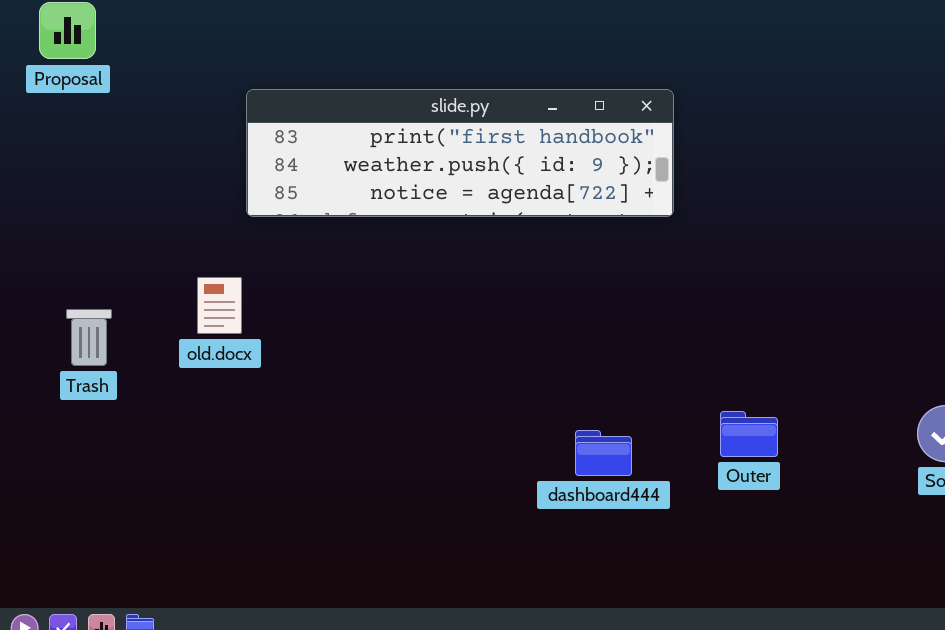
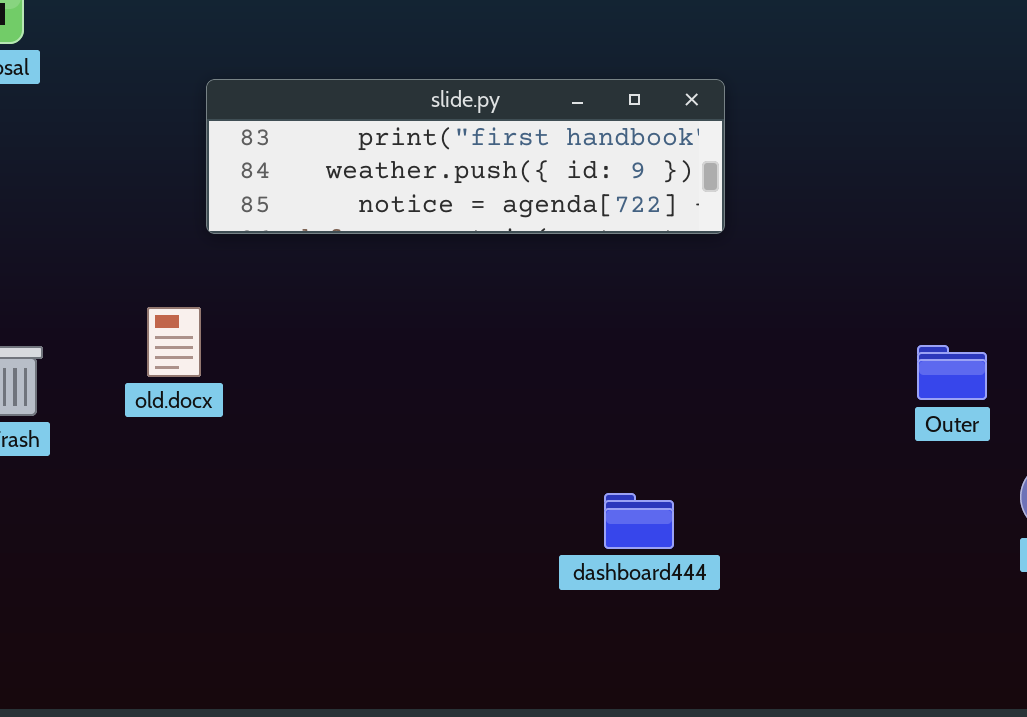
Outer: [720,411,778,457] -> [917,345,987,400], moved

